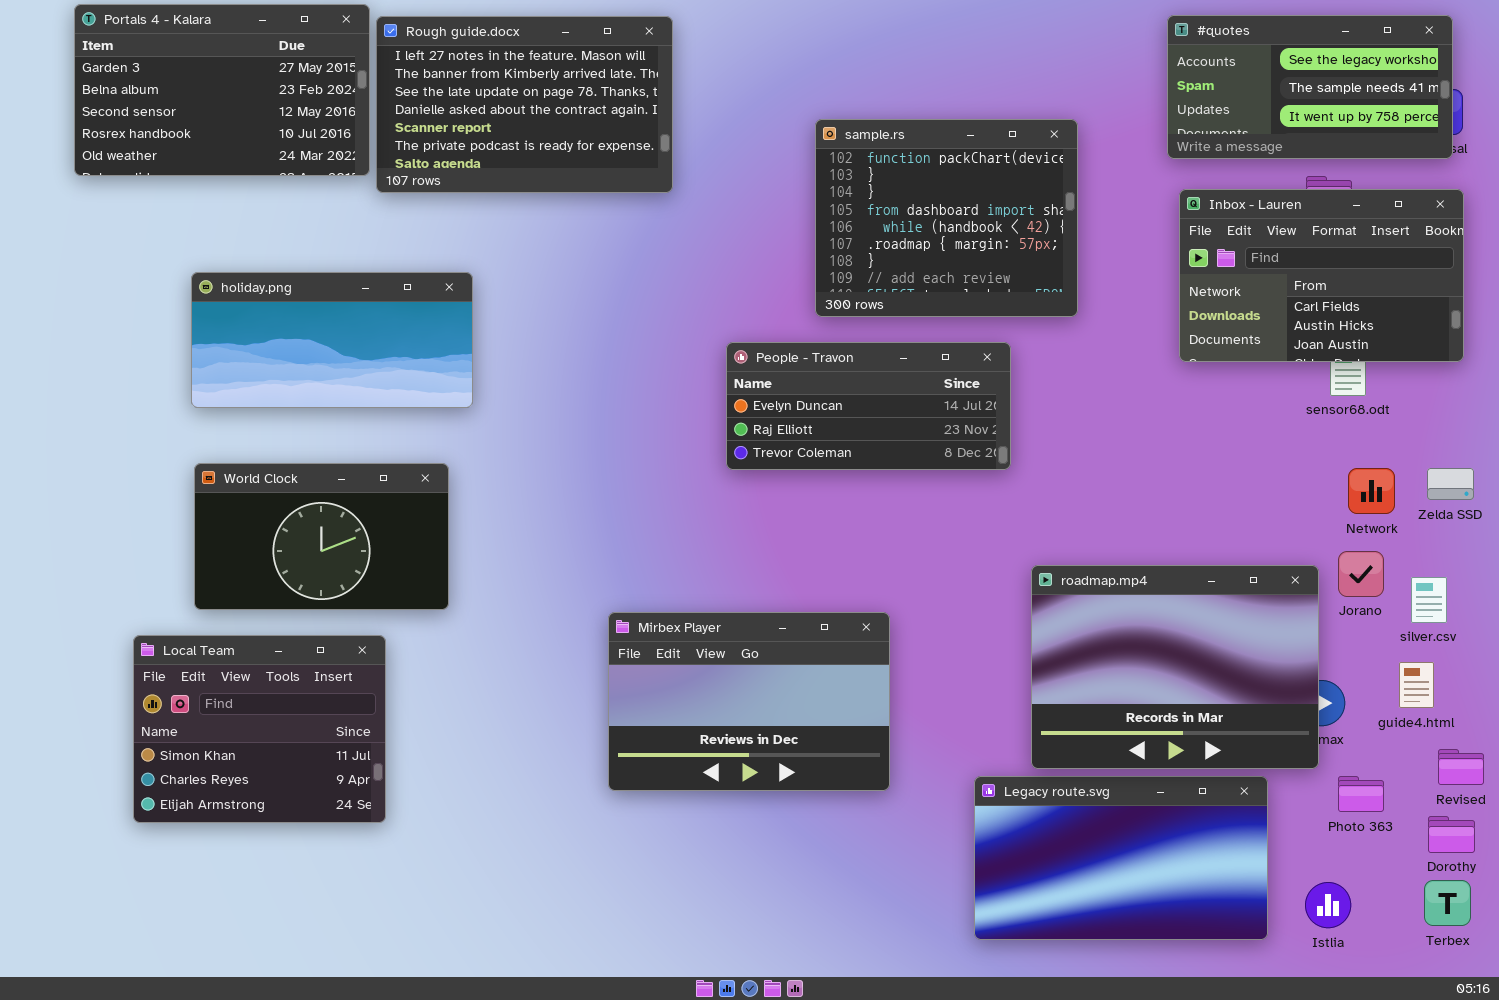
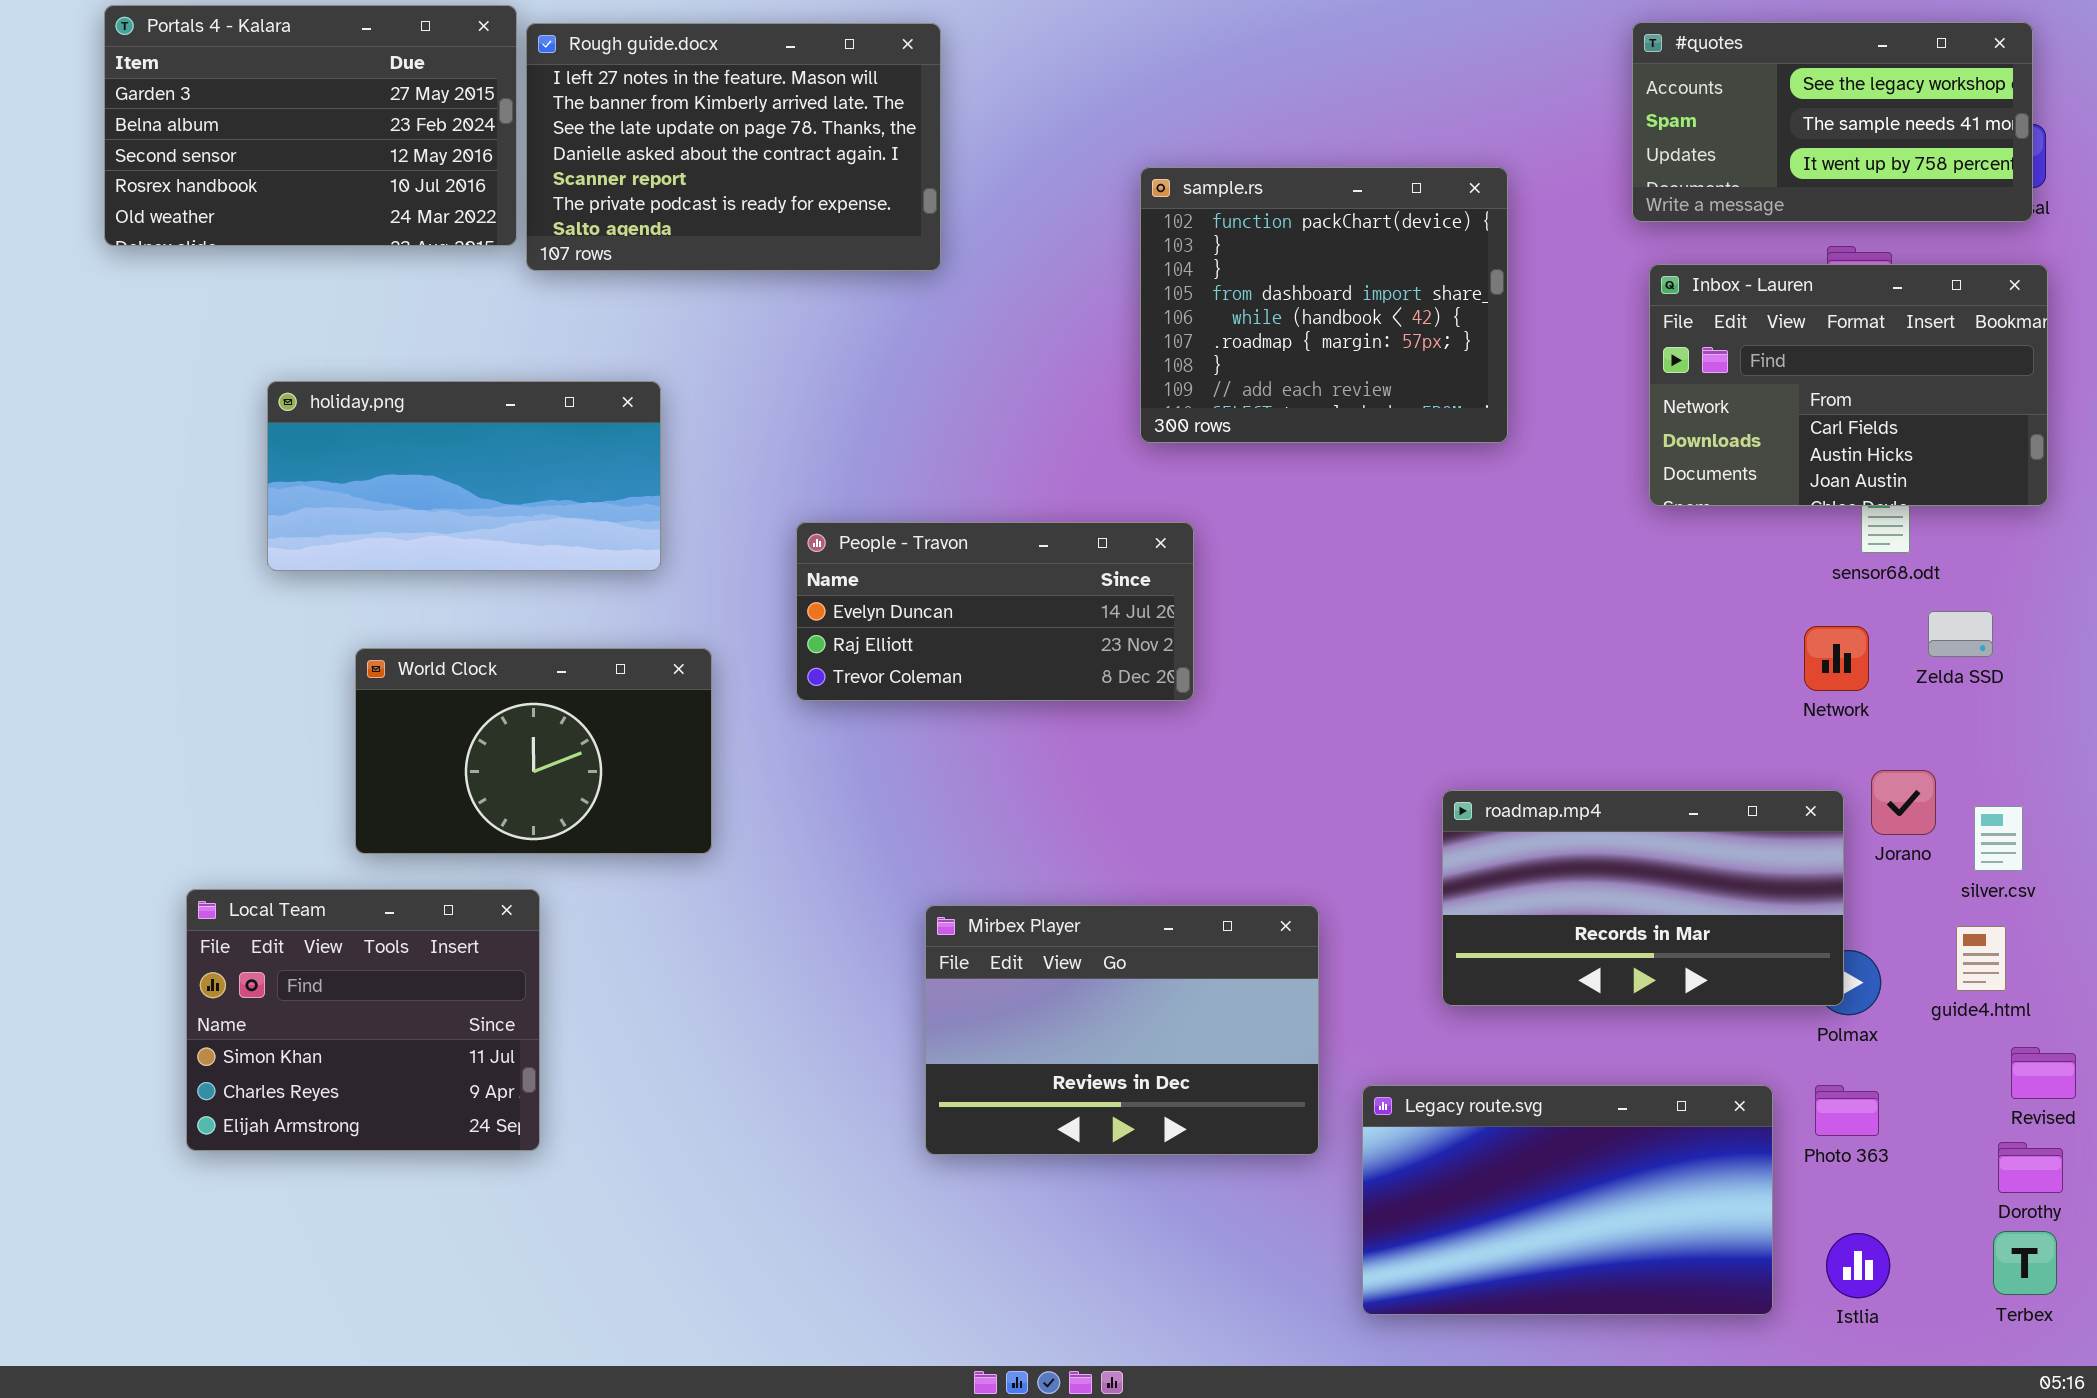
People - Travon: [726,342,1011,470] -> [796,522,1194,701], moved
World Clock: [194,463,449,610] -> [355,648,712,854], moved
Network: [1348,468,1395,514] -> [1804,626,1869,691], moved
Zelda SSD: [1427,468,1474,500] -> [1928,611,1993,657], moved
roadmap.mp4: [1031,565,1319,769] -> [1442,790,1844,1006], resized
Mirbex Player: [608,612,890,791] -> [925,905,1319,1155], moved
Photo 363: [1338,776,1384,812] -> [1815,1085,1879,1136], moved

